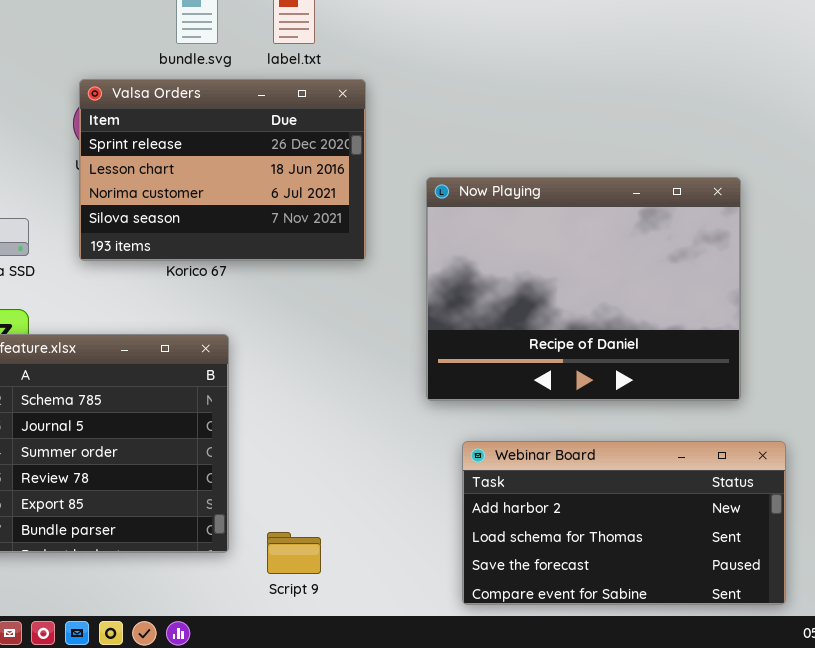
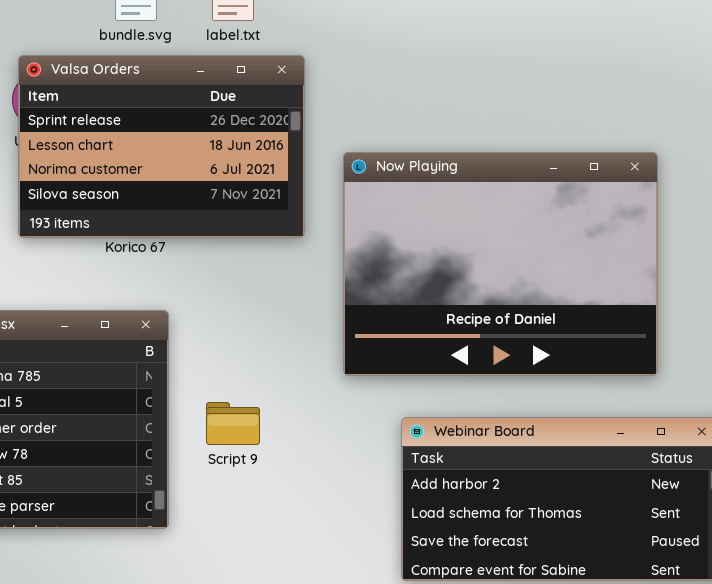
Now Playing: [426,177,741,401] -> [343,152,658,376], moved
Script 9: [267,532,321,574] -> [206,402,260,445], moved

